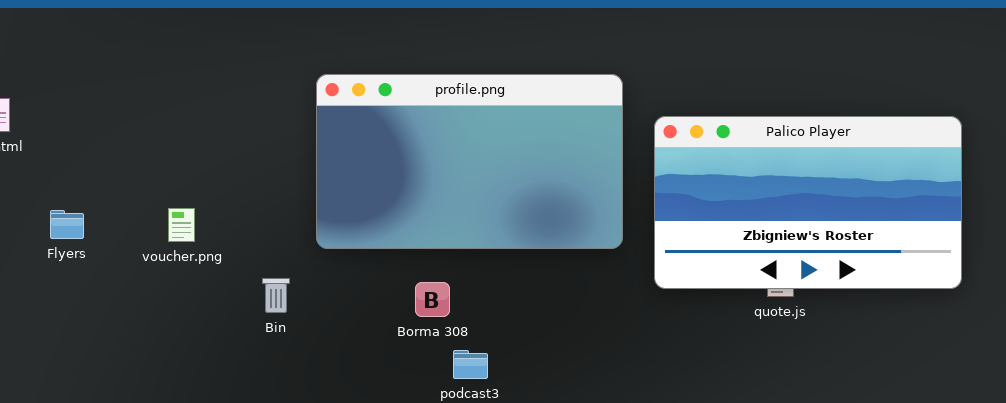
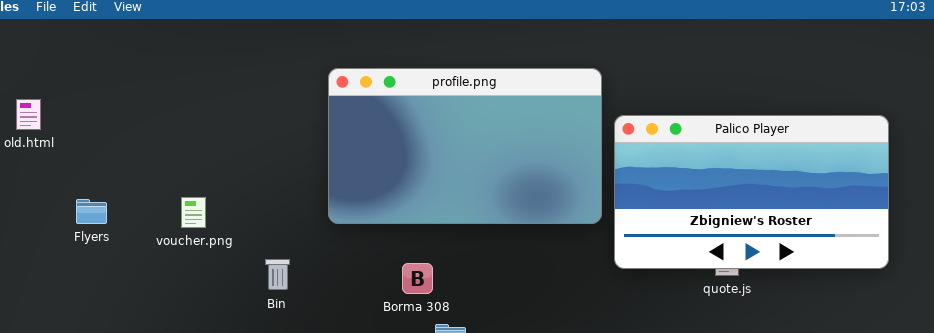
profile.png: [316,74,623,249] -> [328,68,602,224], moved

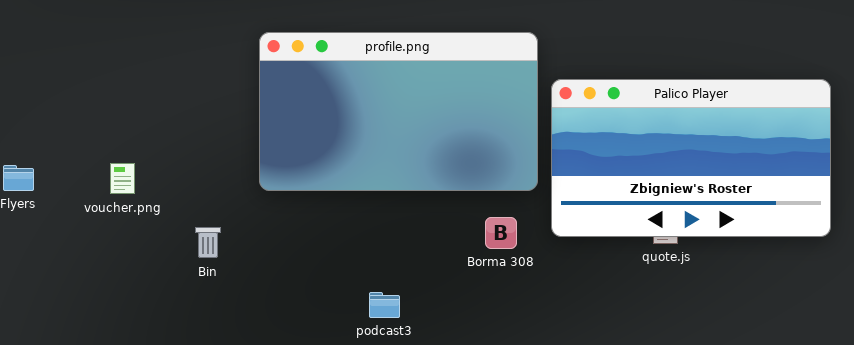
Borma 308: [402,263,433,294] -> [485,217,517,249], moved

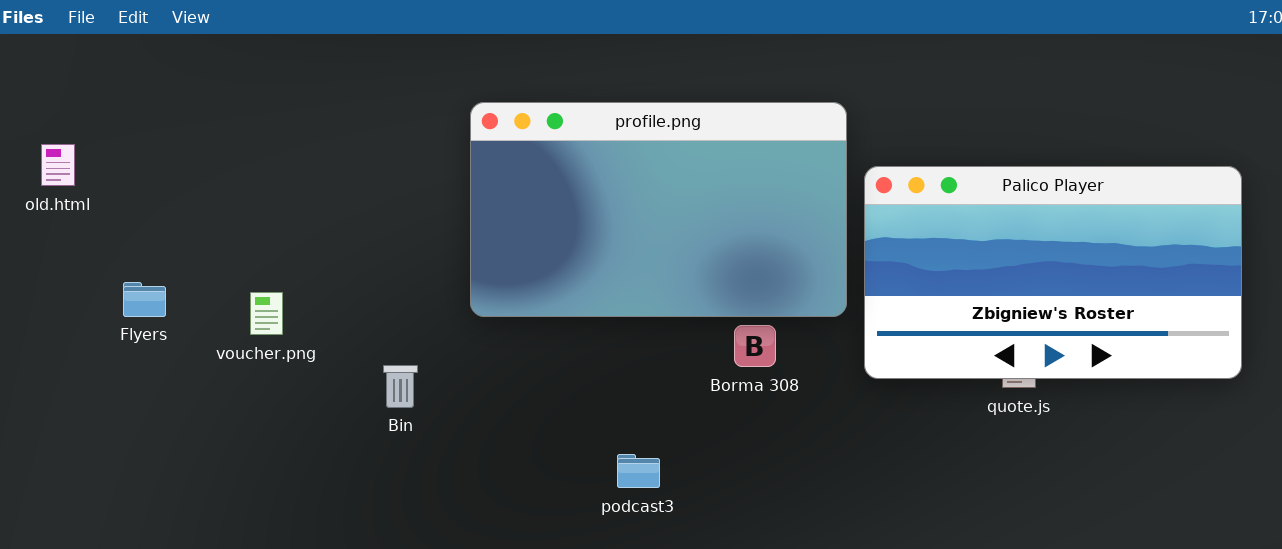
voucher.png: [110,163,135,194] -> [250,292,283,335], moved
Borma 308: [485,217,517,249] -> [734,325,776,367], moved

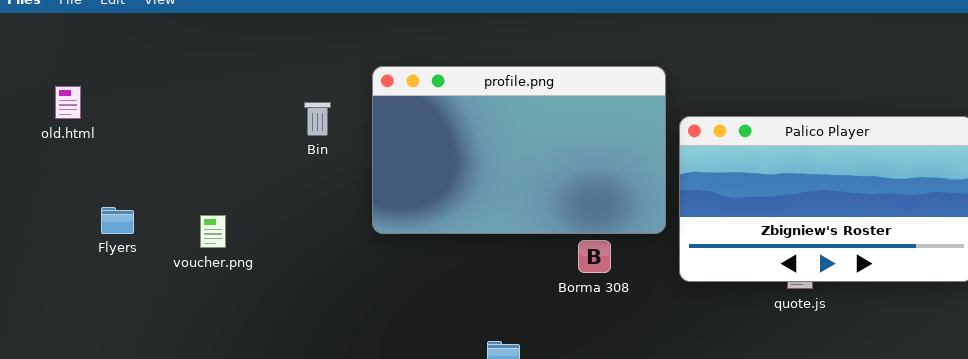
old.html: [41,144,75,186] -> [55,86,81,119], moved
Bin: [383,365,418,408] -> [304,102,331,136], moved

